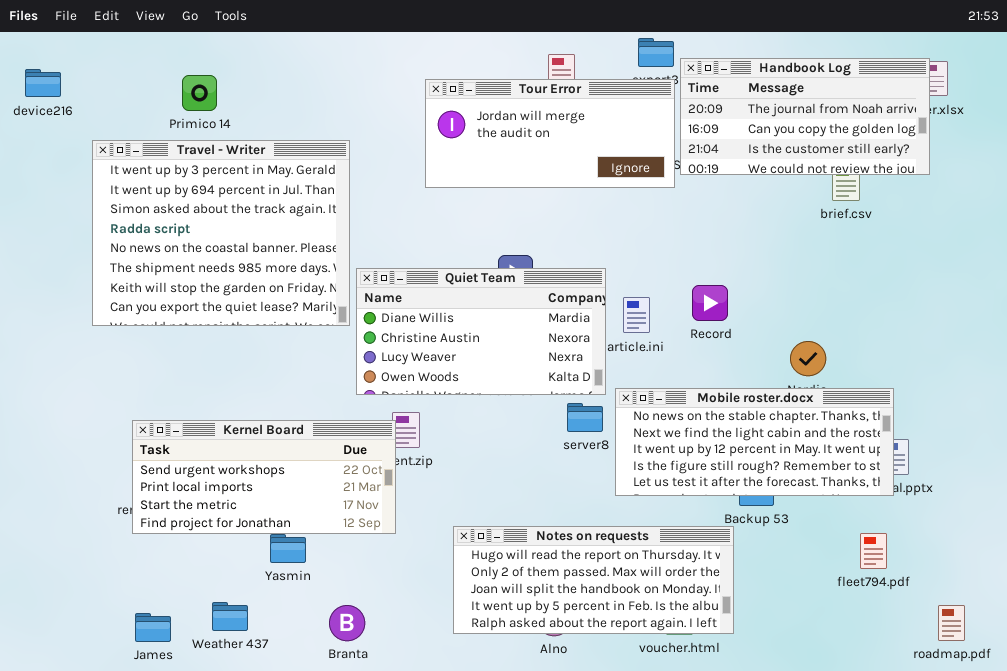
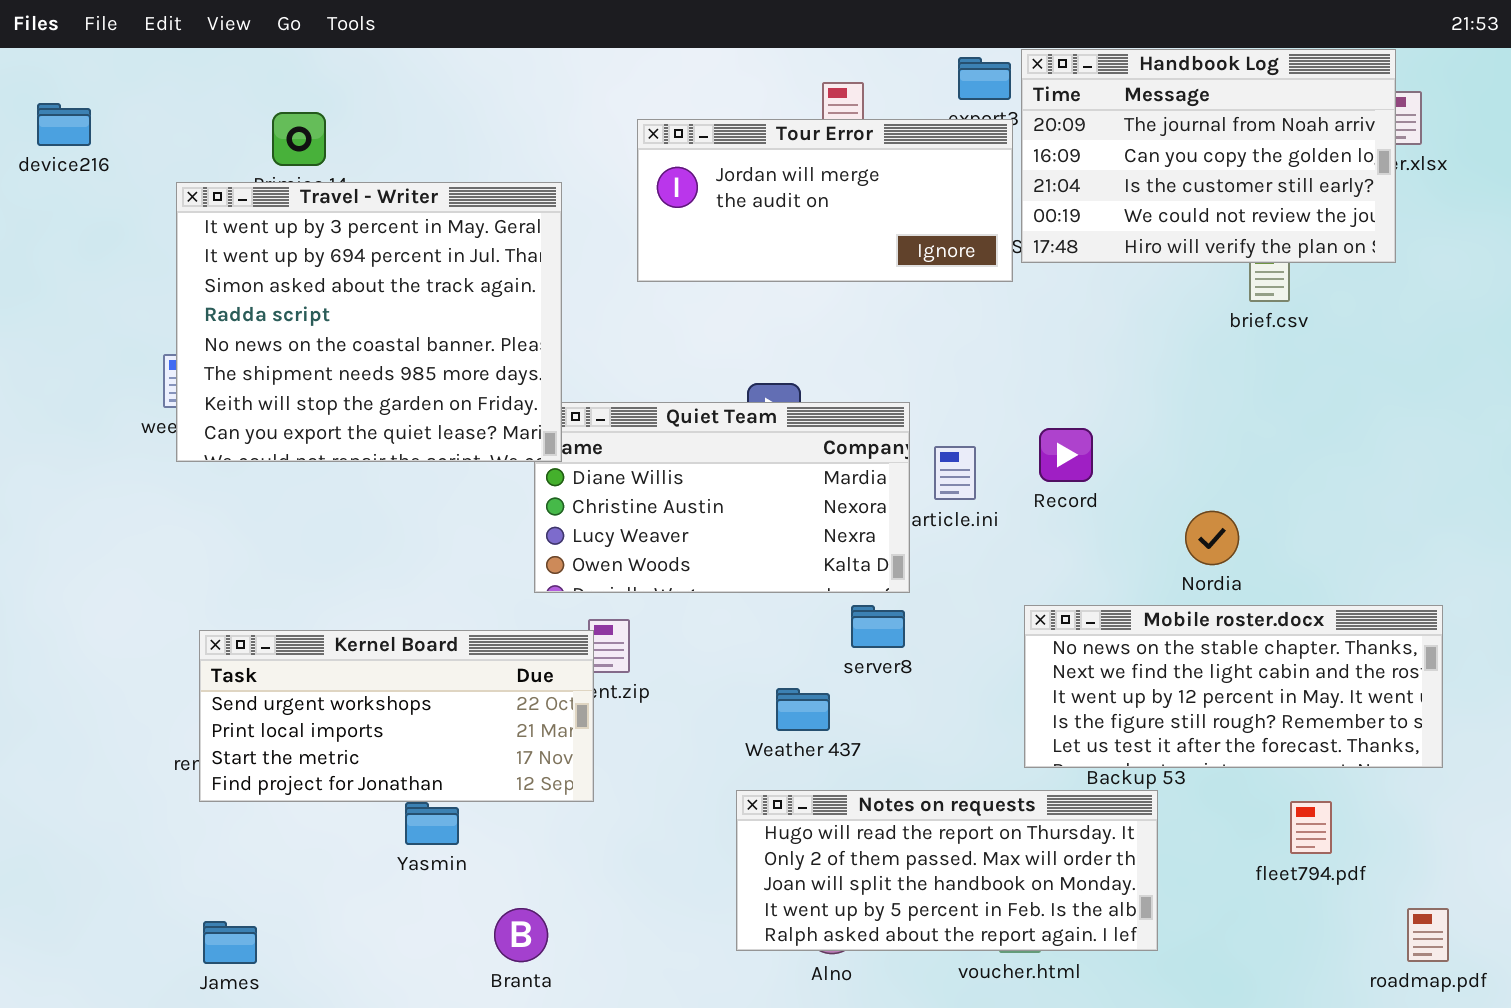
Handbook Log: [680,58,930,175] -> [1021,49,1396,263], resized
Travel - Writer: [92,140,350,326] -> [176,182,562,462], moved
Mobile roster.docx: [615,388,894,496] -> [1024,605,1443,768], moved
Notes on requests: [453,526,734,634] -> [736,790,1158,951], moved
Weather 437: [212,602,248,631] -> [776,688,830,731], moved

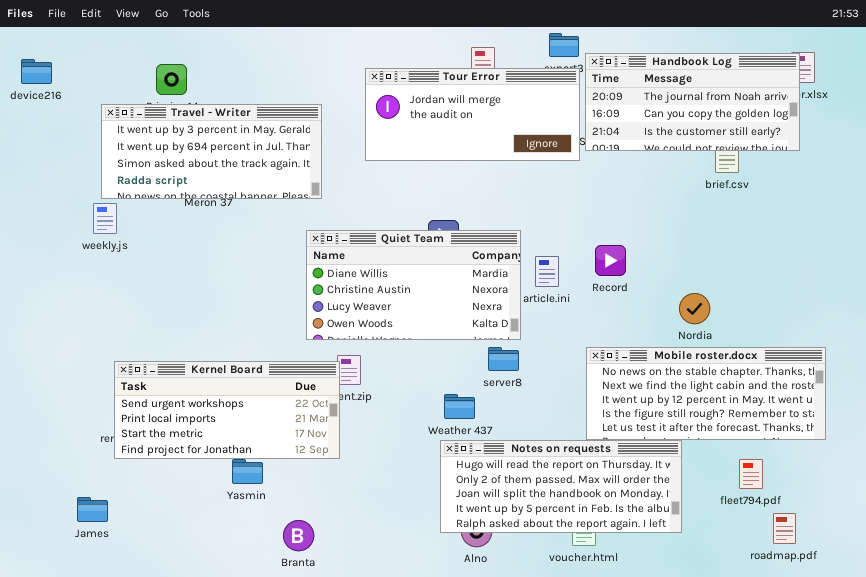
Handbook Log: [1021,49,1396,263] -> [585,53,800,151], resized
Travel - Writer: [176,182,562,462] -> [101,104,322,199], resized
Notes on requests: [736,790,1158,951] -> [440,440,682,533], moved
roadmap.pdf: [1407,908,1449,962] -> [773,513,796,544], moved
James: [203,921,257,964] -> [77,497,108,522], moved

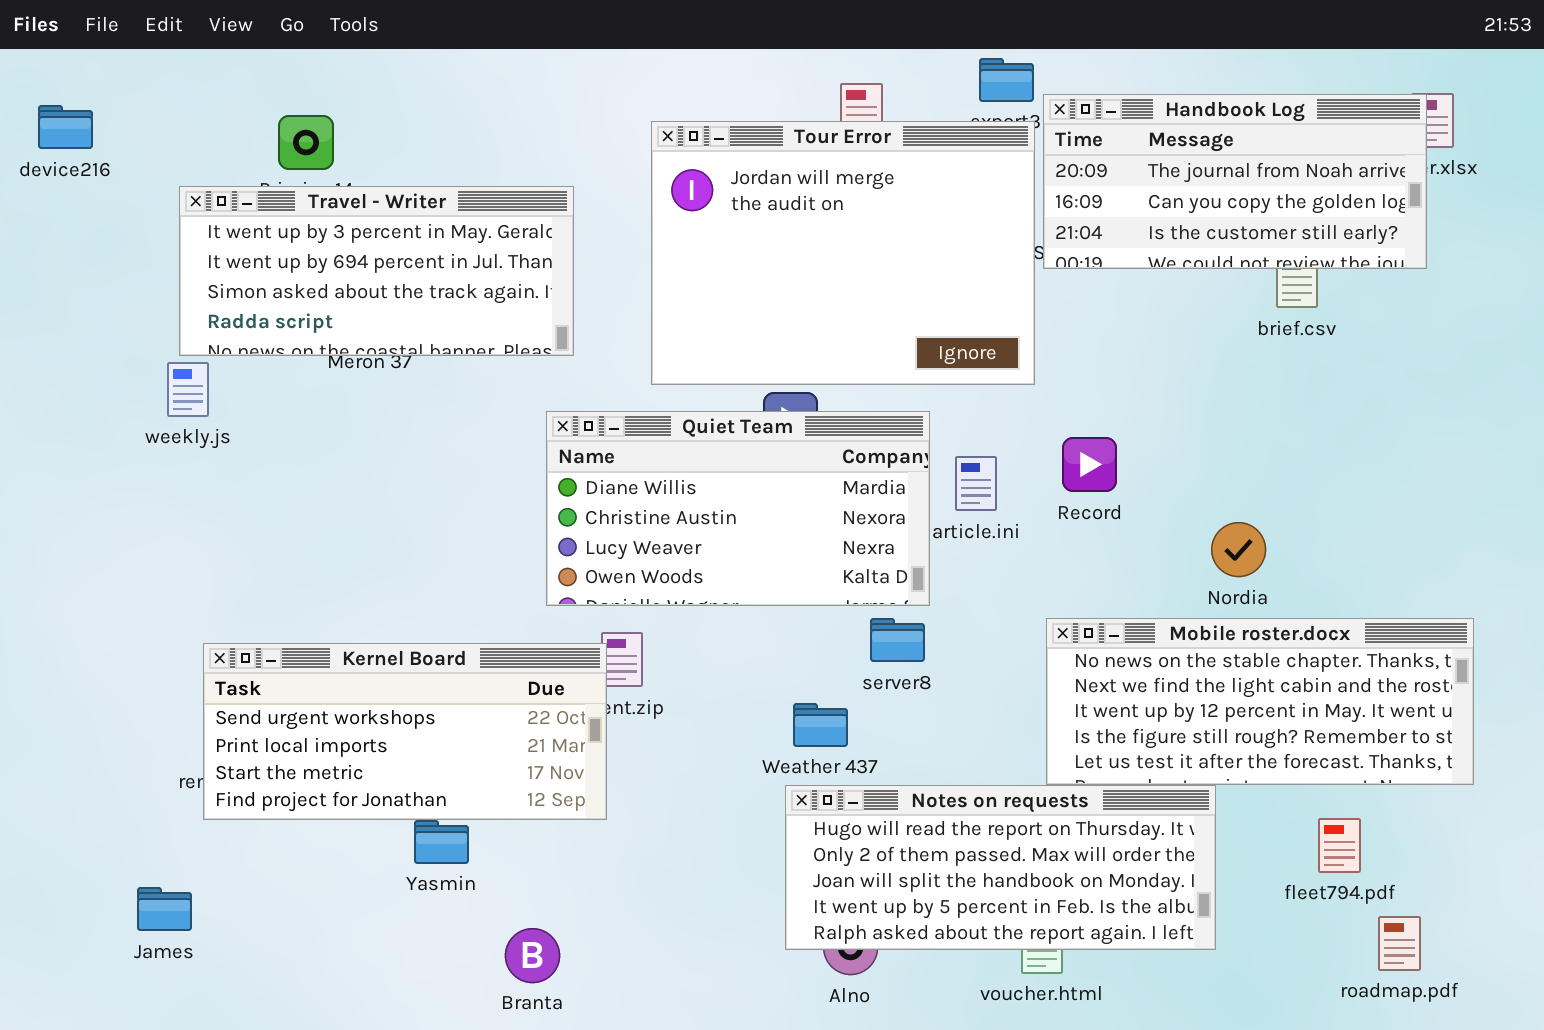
Tour Error: [365,68,580,161] -> [651,121,1035,385], resized

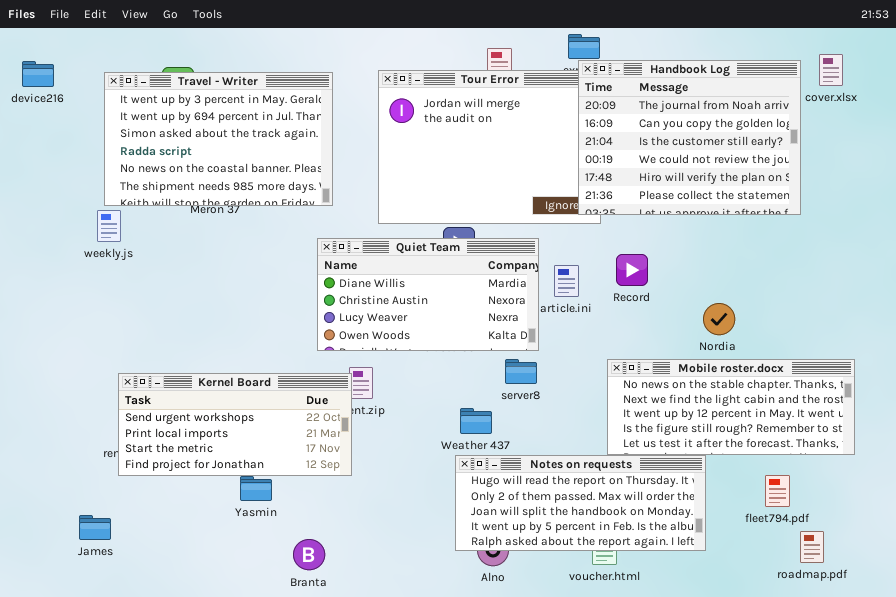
Handbook Log: [1043,94,1427,269] -> [578,60,801,215], moved, resized
Travel - Writer: [179,186,574,356] -> [104,72,333,206], resized

